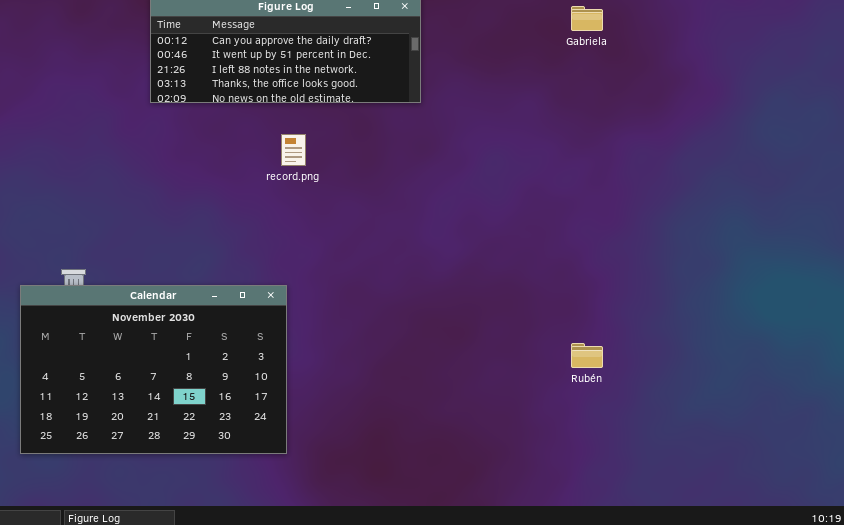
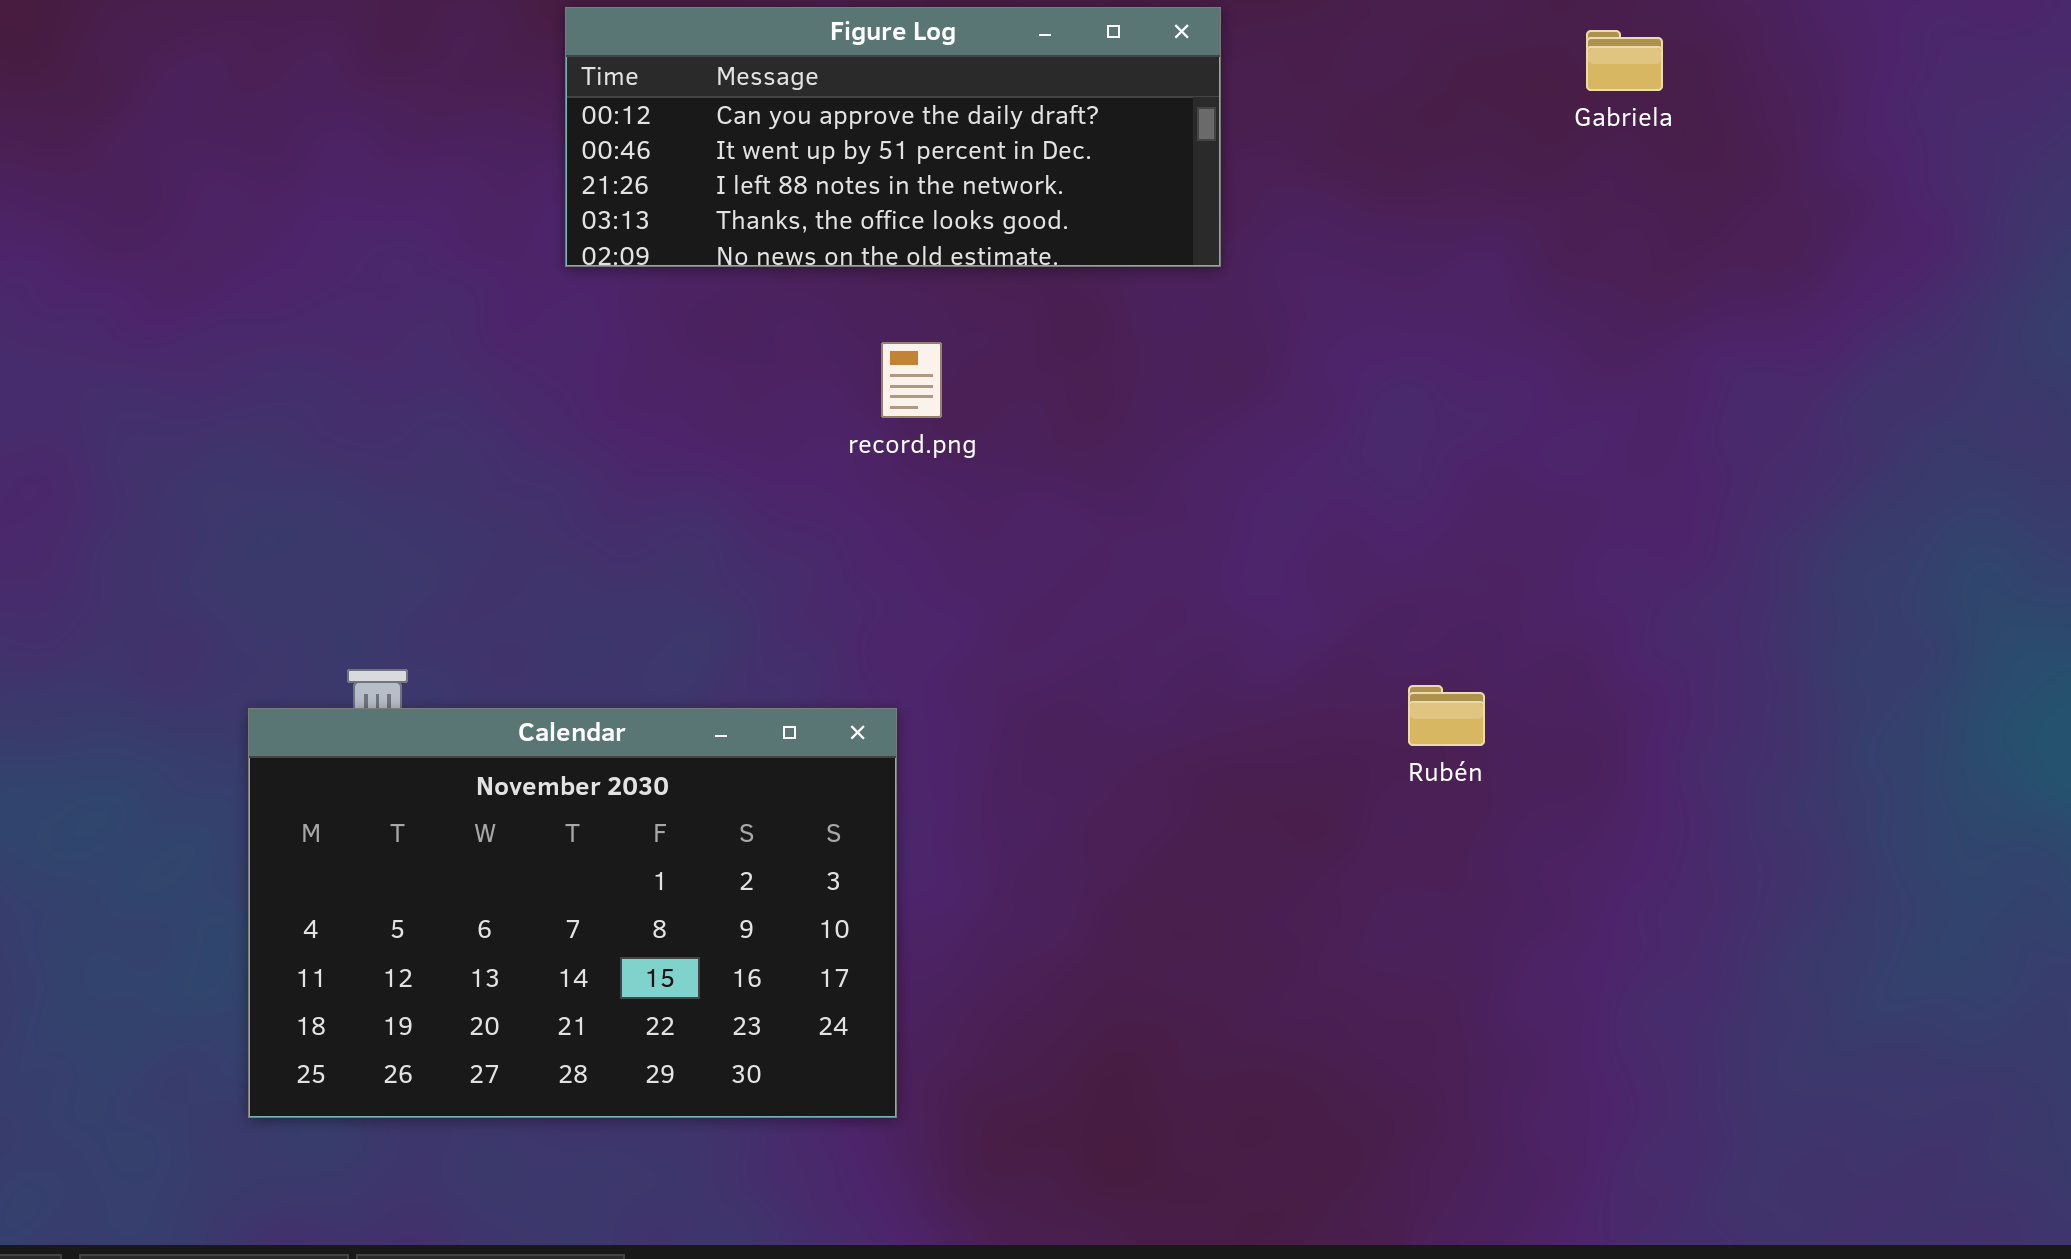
Rubén: [571,343,603,368] -> [1408,685,1485,746], moved

